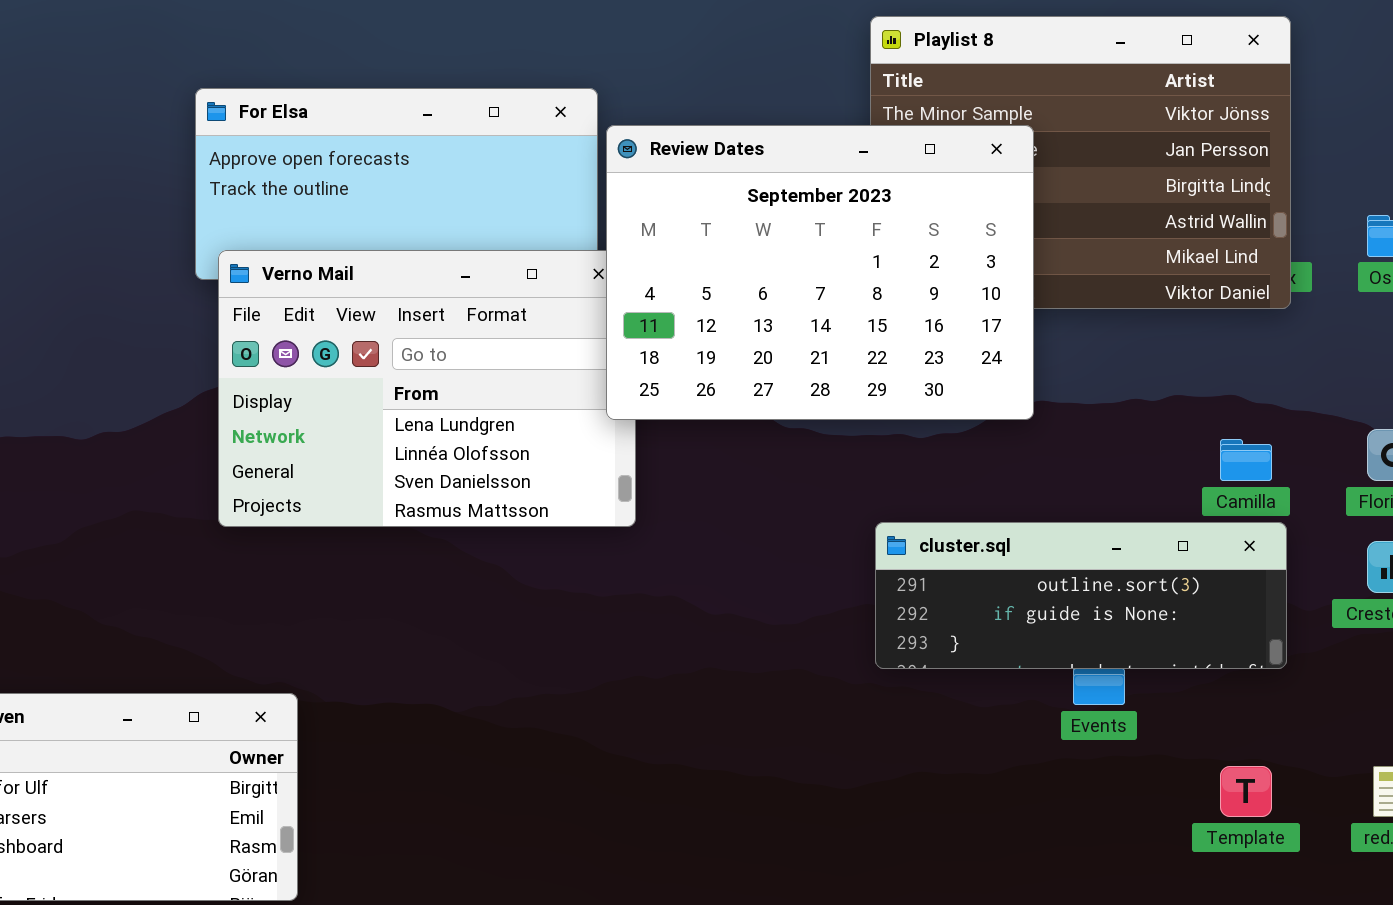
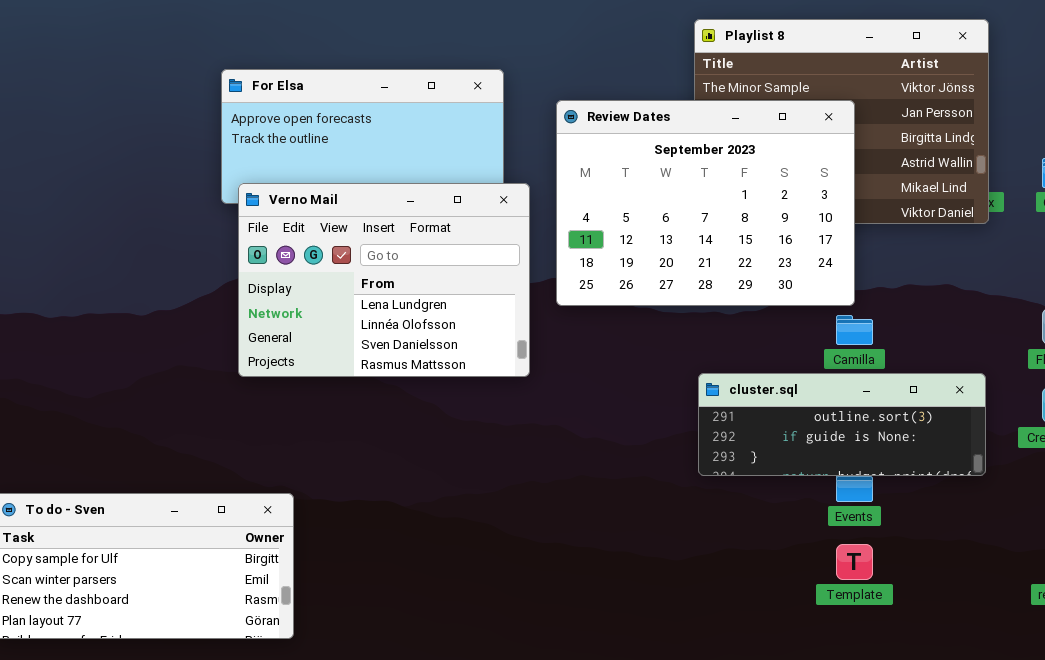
Review Dates: [606,125,1034,420] -> [556,100,855,306], moved
Camilla: [1220,439,1272,481] -> [836,315,873,345], moved
Template: [1220,766,1272,817] -> [836,544,873,580], moved

